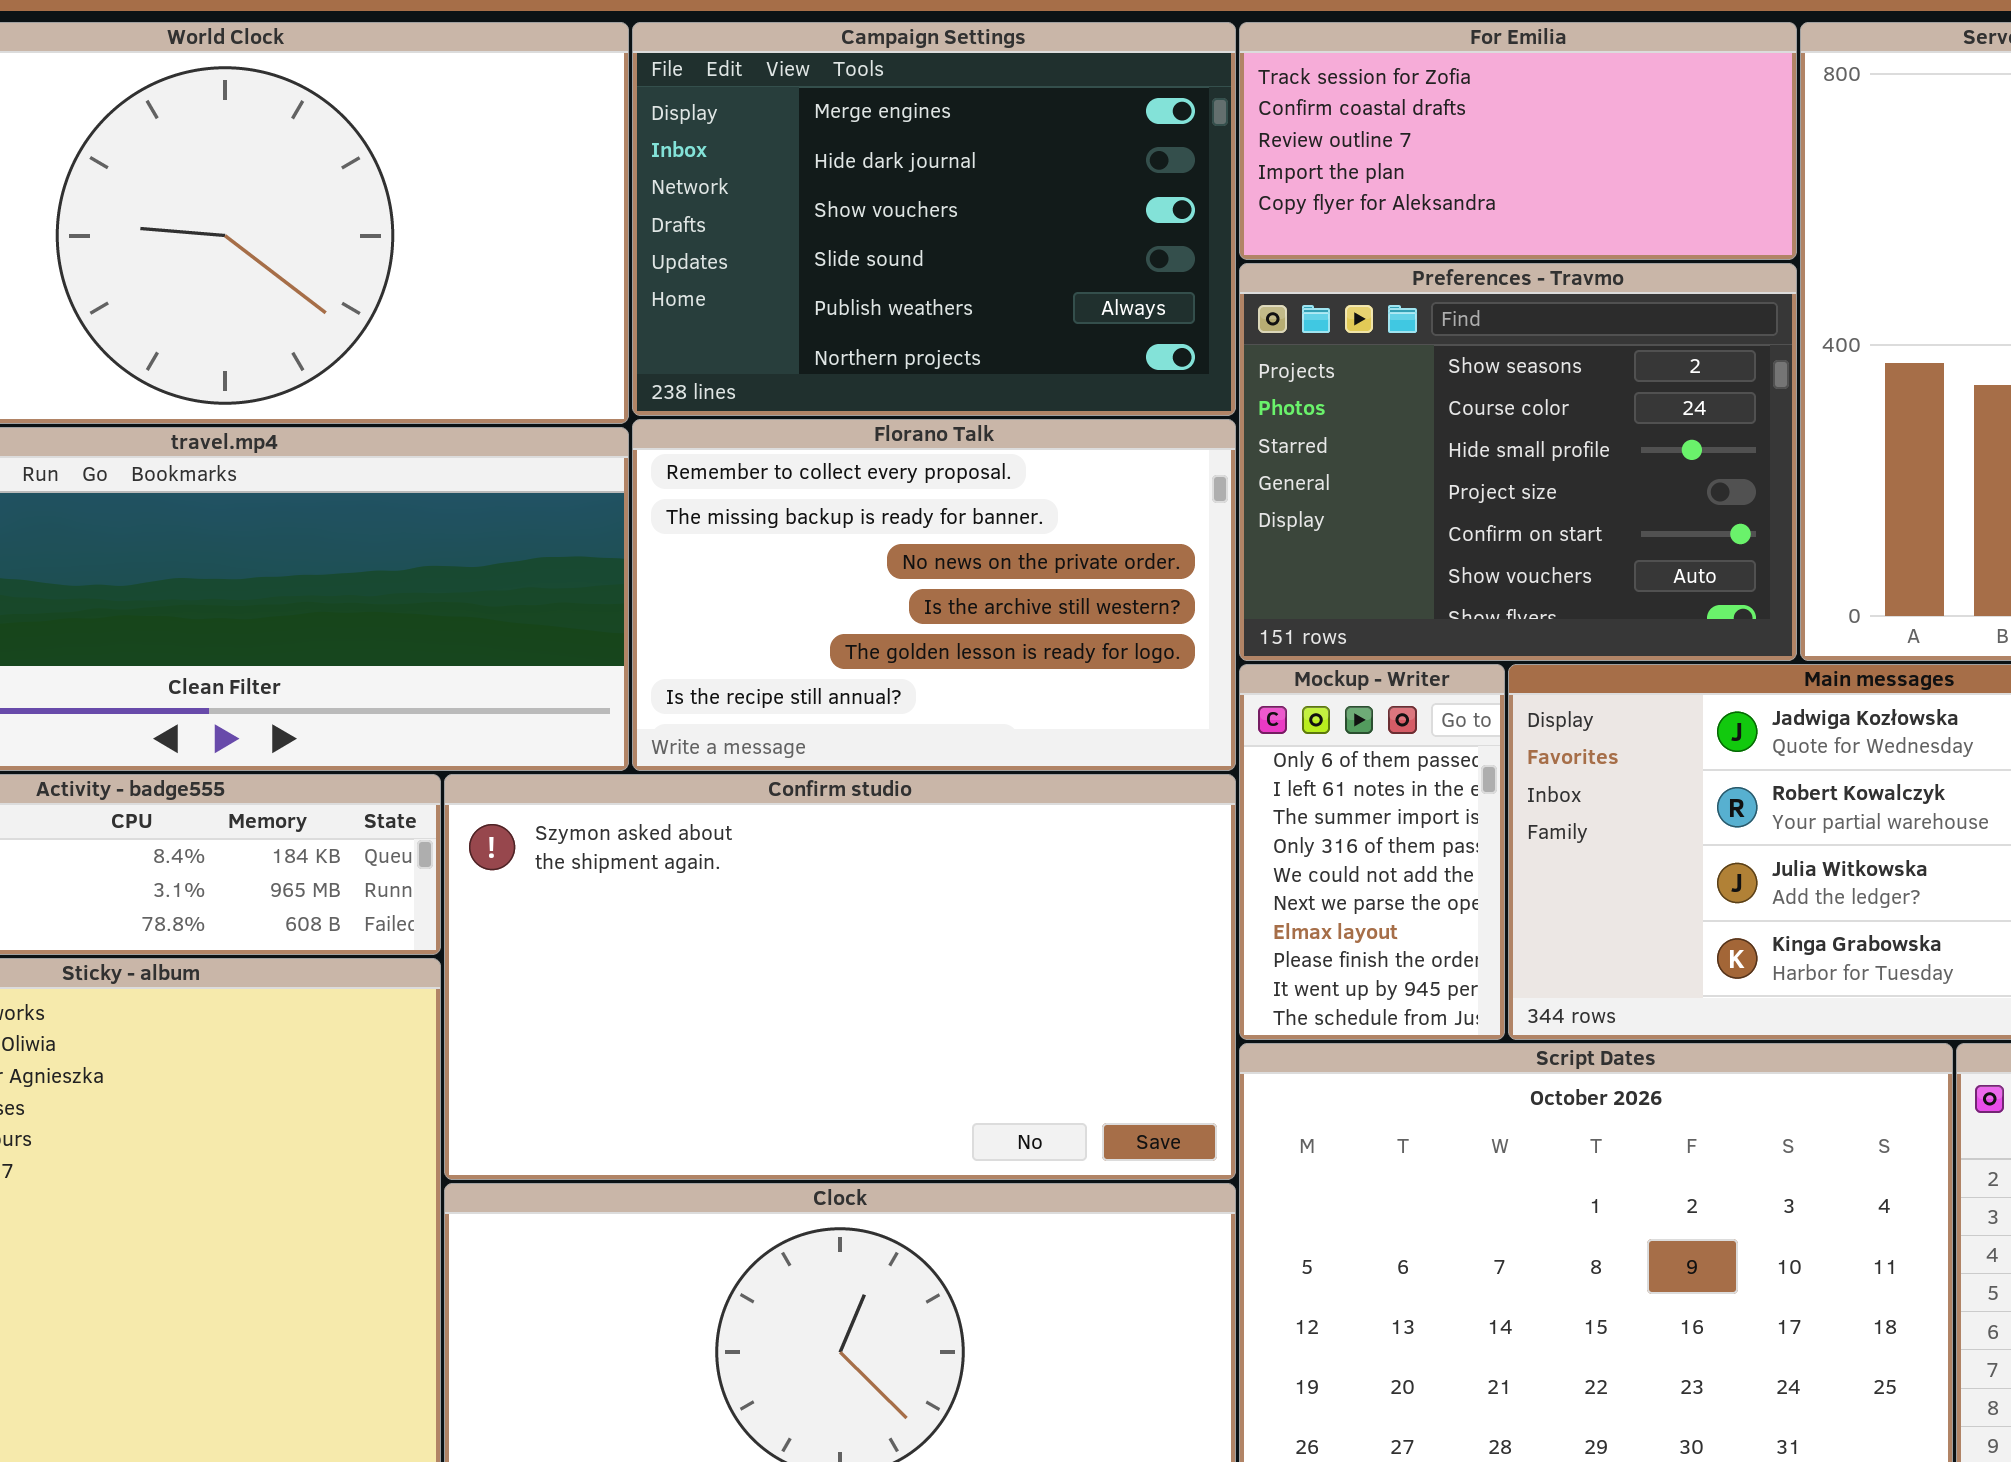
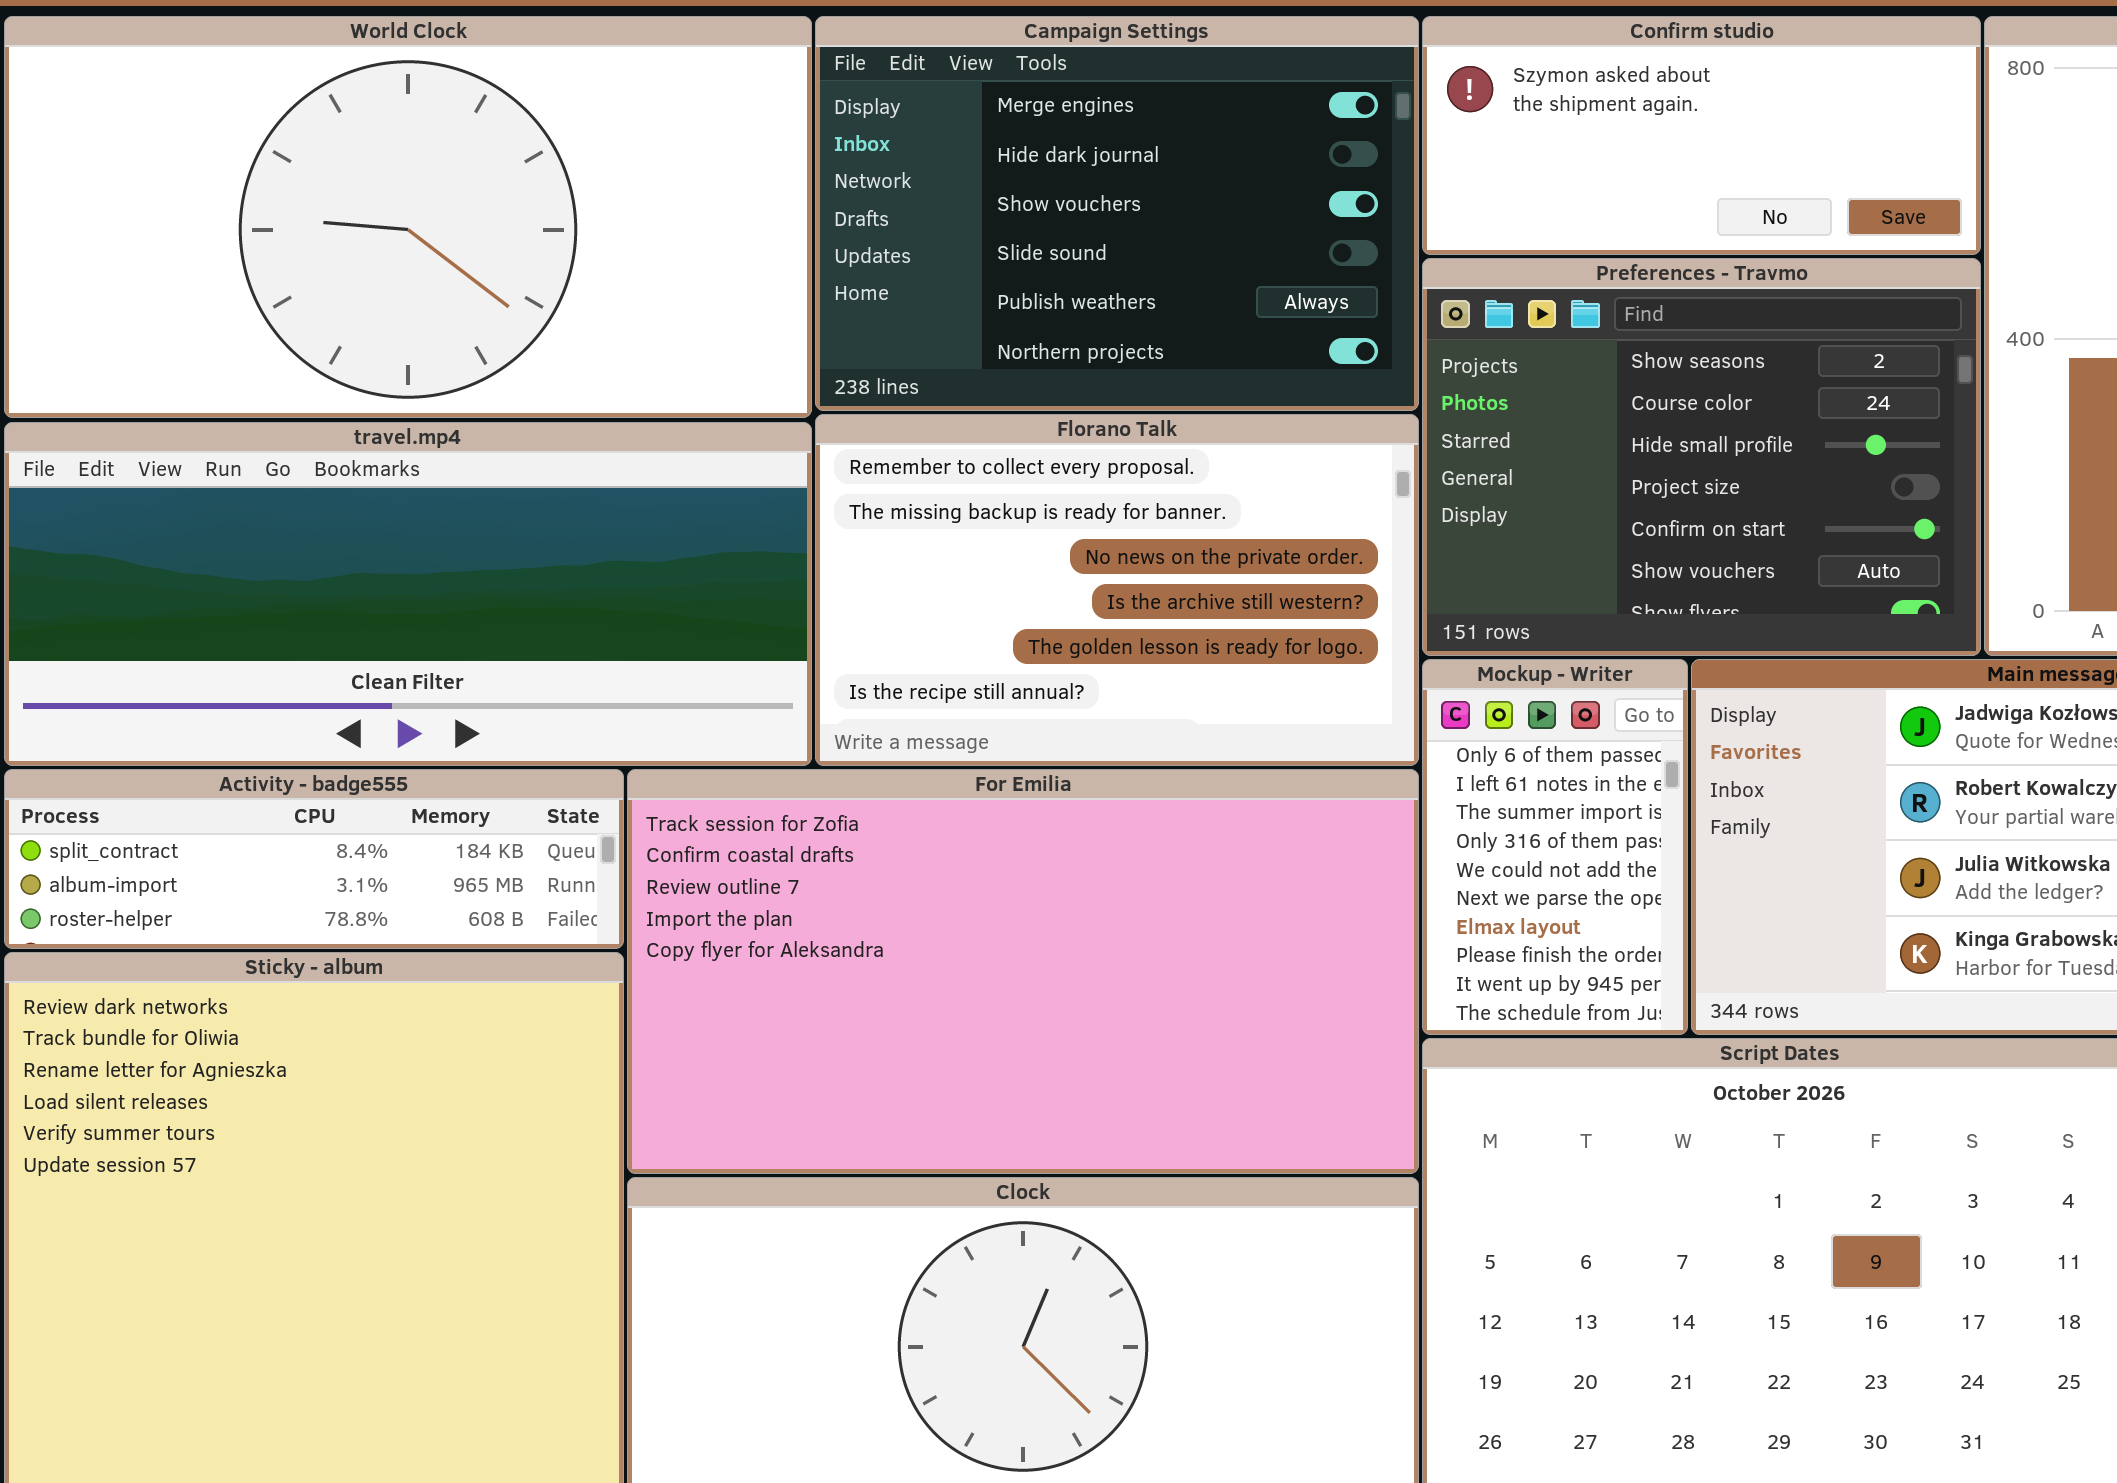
For Emilia: [1239,22,1797,260] -> [627,769,1419,1174], moved, resized
Confirm studio: [444,774,1236,1180] -> [1422,16,1981,255], moved, resized

